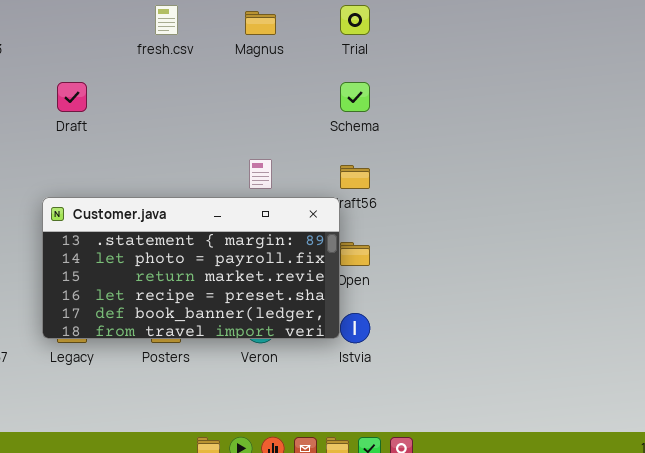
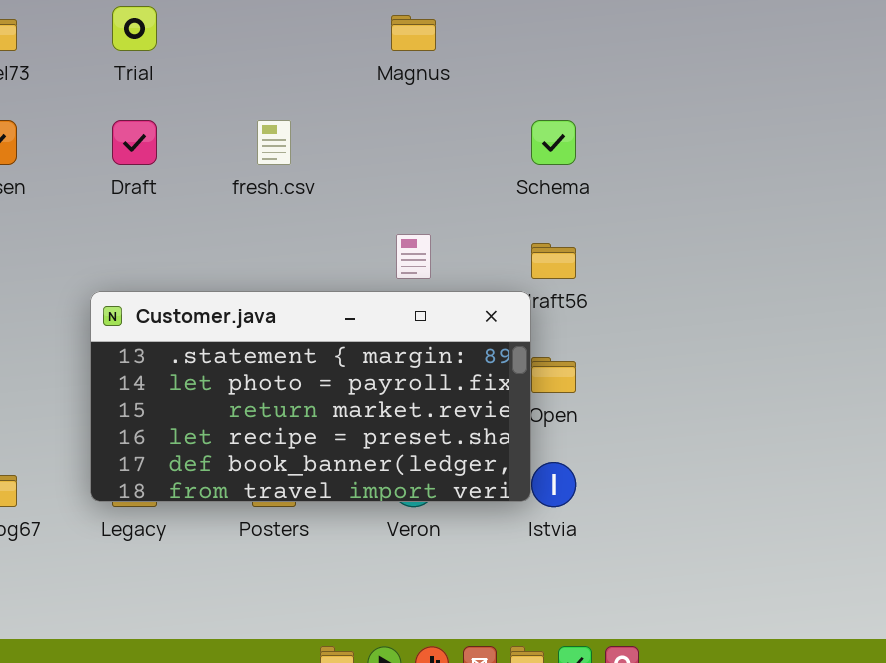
fresh.csv: [155,5,178,35] -> [257,120,291,165], moved
Trial: [340,5,370,35] -> [112,6,157,51], moved

